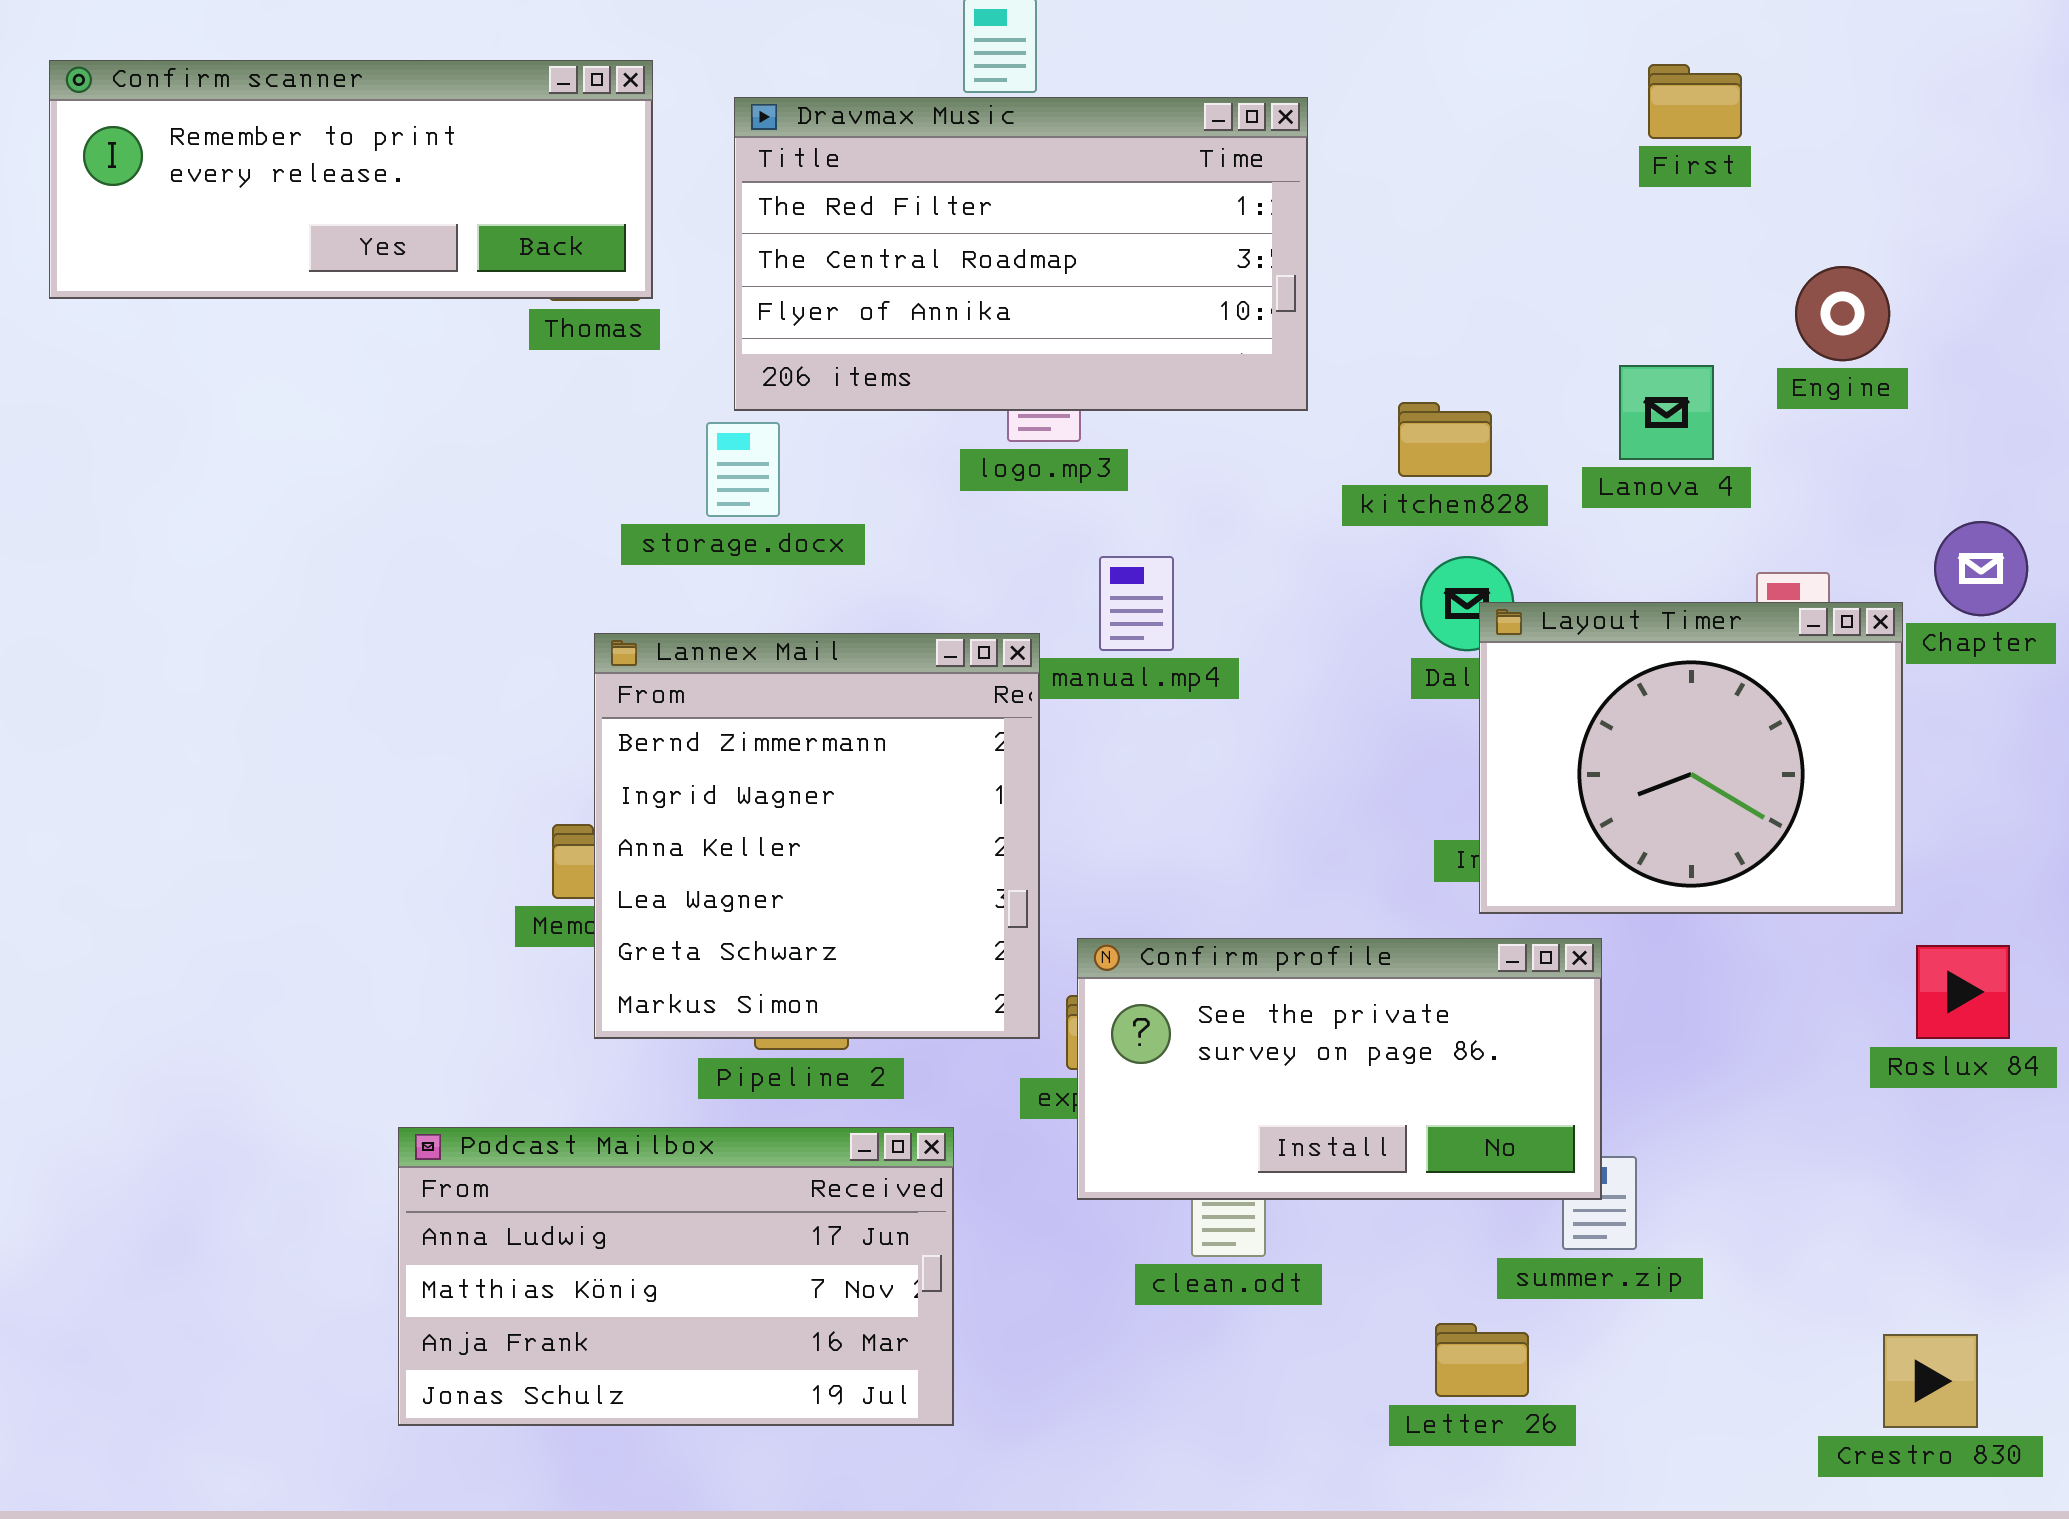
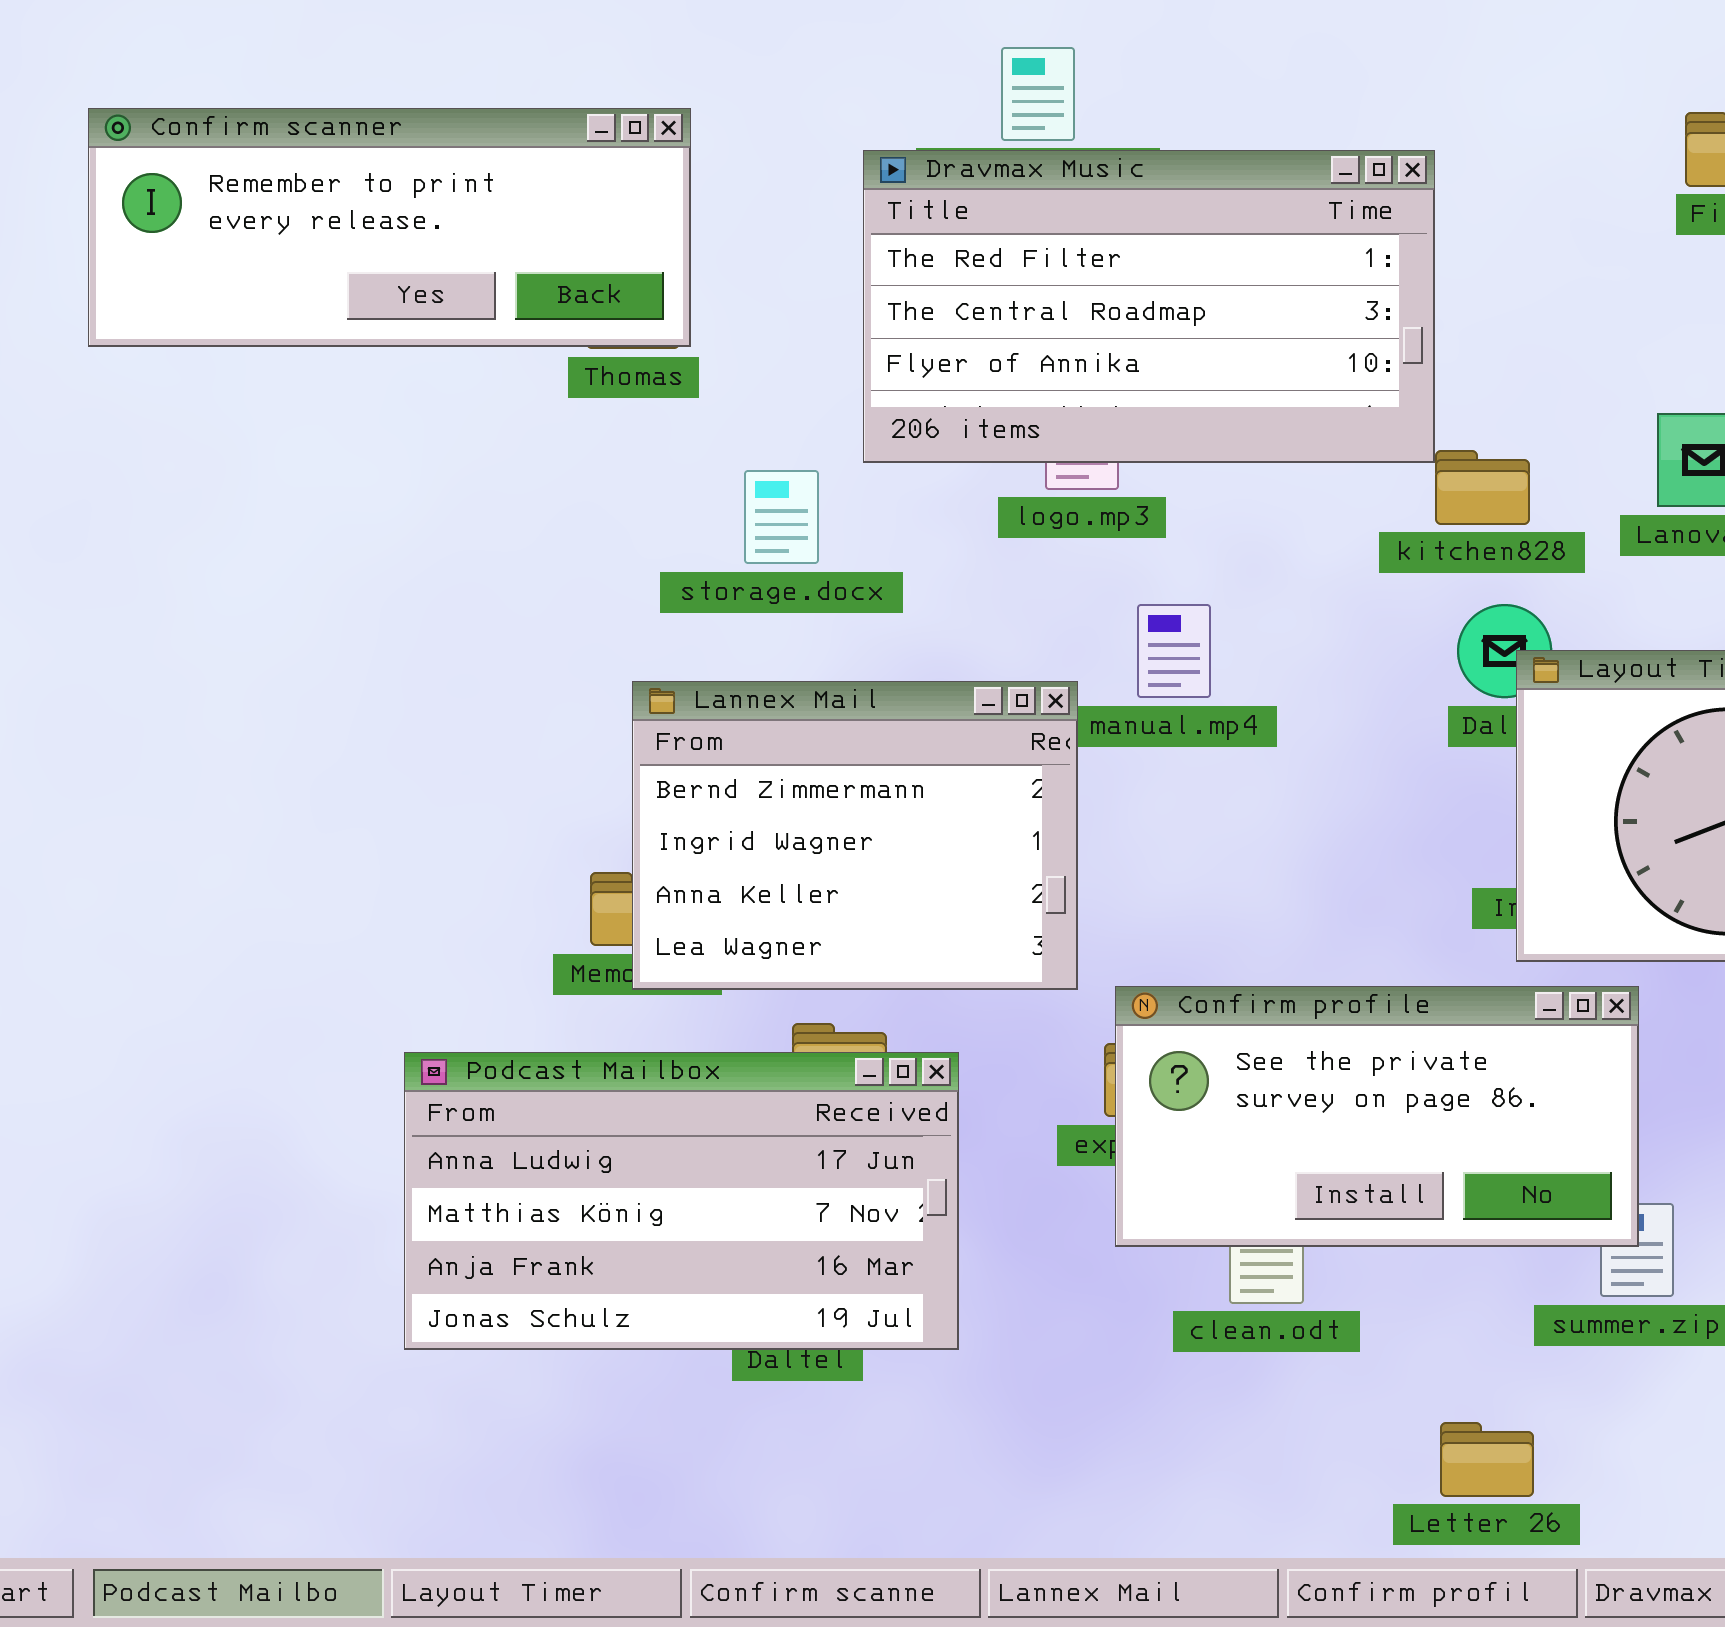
Dravmax Music: [734,97,1308,411] -> [863,150,1435,463], moved
Lannex Mail: [594,633,1040,1039] -> [632,681,1078,990], resized
Podcast Mailbox: [398,1127,954,1426] -> [404,1052,959,1350], moved
Letter 26: [1435,1323,1529,1397] -> [1440,1422,1534,1497], moved

